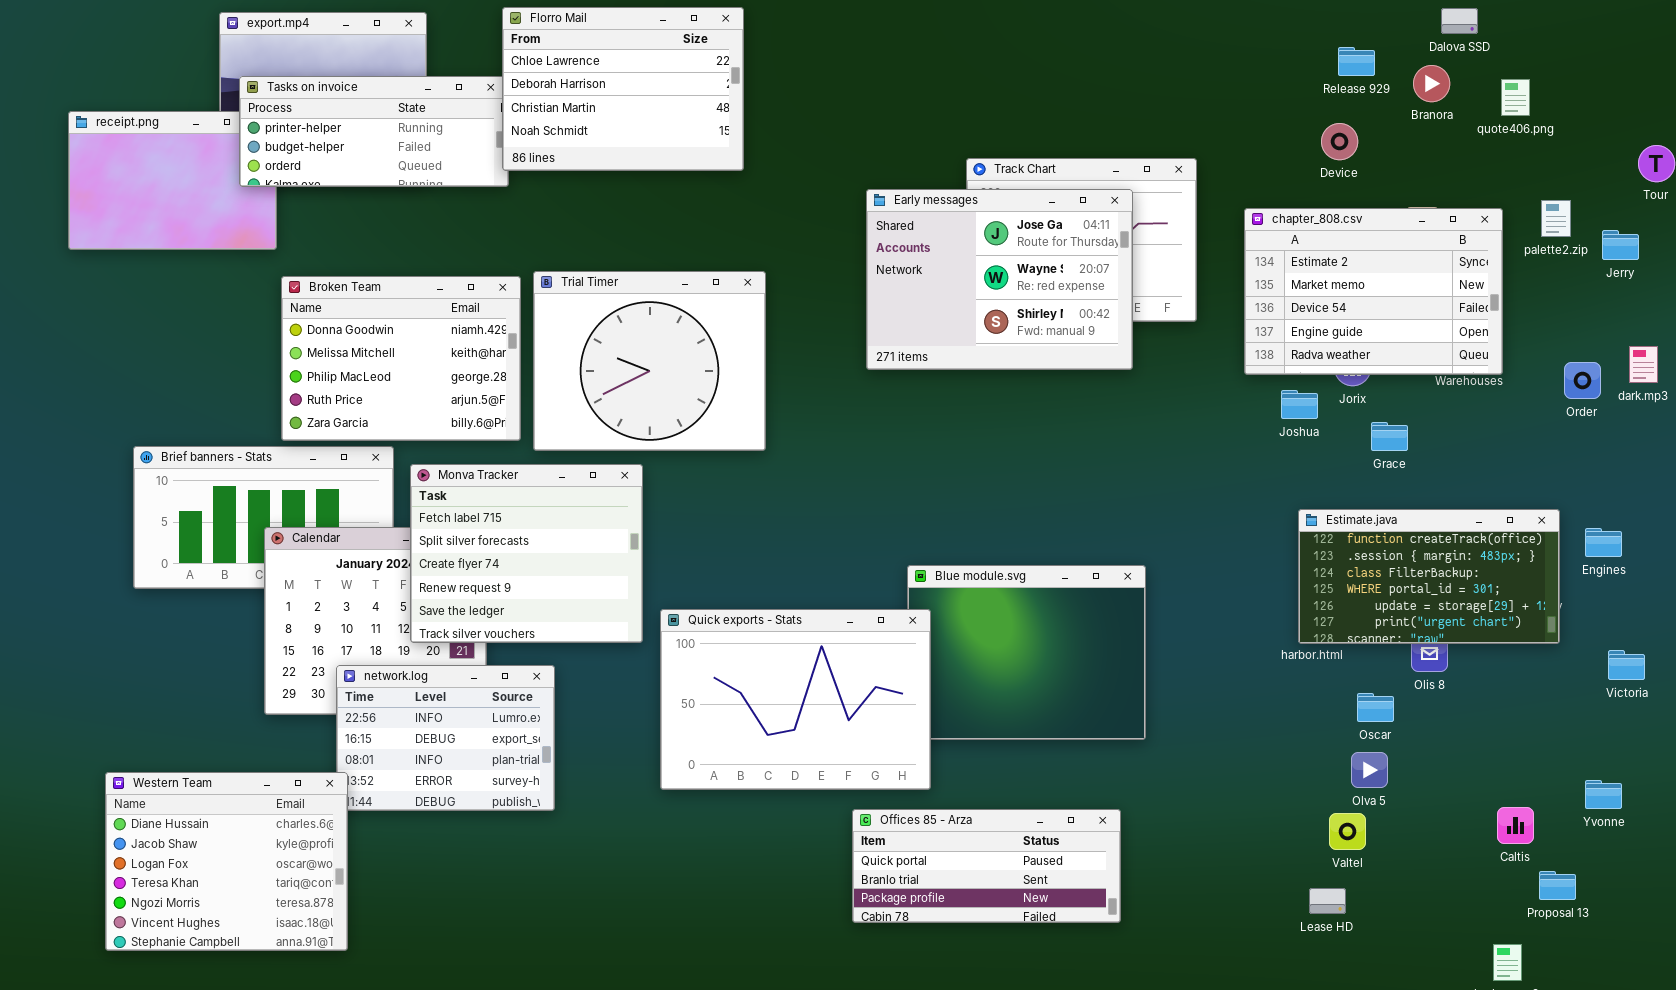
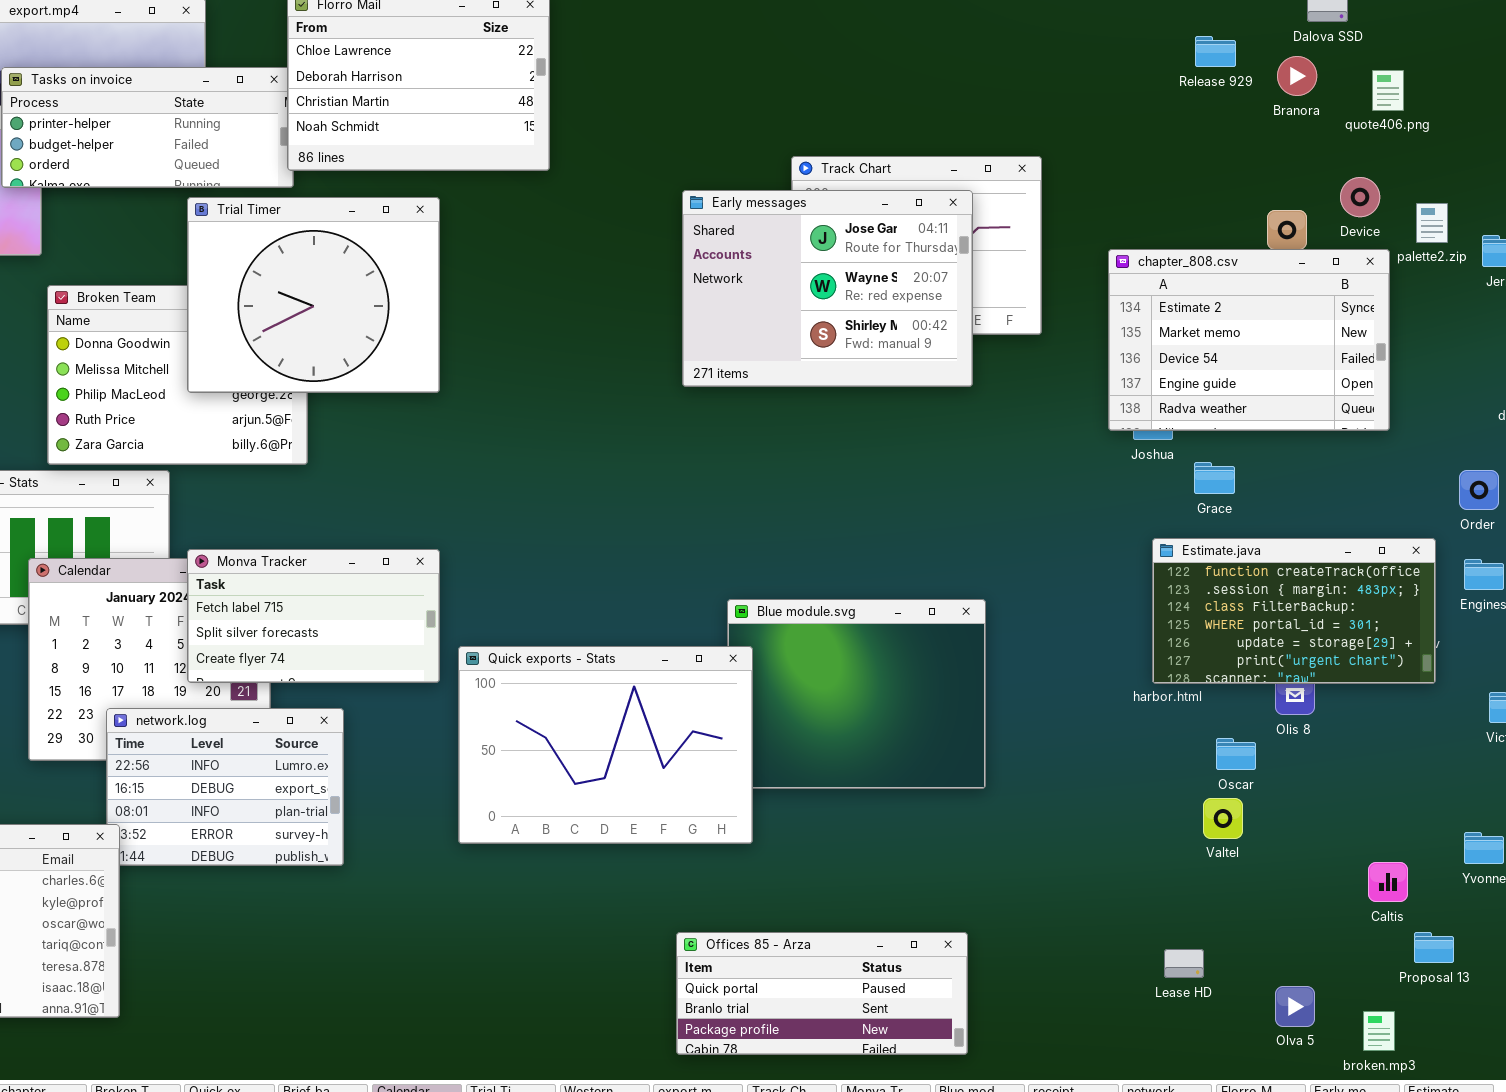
Device: [1321,123,1358,160] -> [1340,177,1380,217], moved
chapter_808.csv: [1244,208,1503,375] -> [1108,249,1390,431], moved
Trial Timer: [533,271,766,451] -> [187,197,440,393], moved
Order: [1564,362,1601,399] -> [1459,470,1499,510], moved
Grace: [1371,422,1408,451] -> [1194,462,1235,494], moved
Monva Tracker: [410,464,643,643] -> [187,549,440,683], resized
Olva 5: [1351,752,1388,788] -> [1275,986,1315,1027], moved
Offices 85 - Arza: [852,809,1121,923] -> [676,932,968,1055], moved
Valtel: [1329,813,1366,850] -> [1203,798,1243,839], moved

